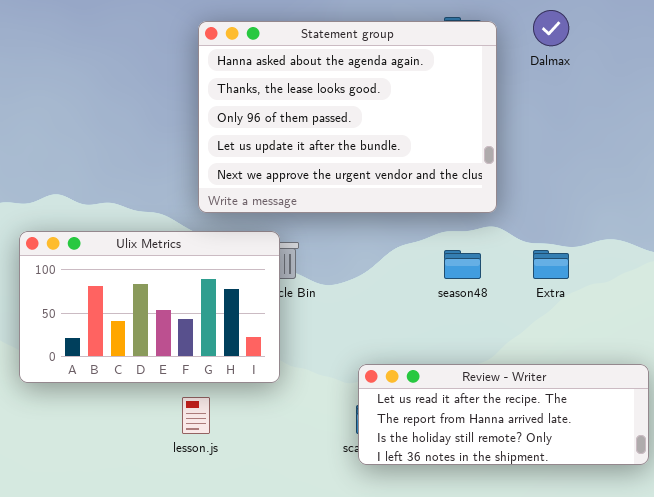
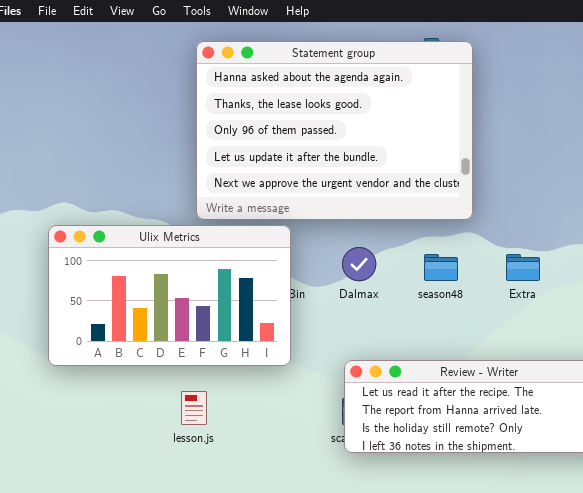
Dalmax: [533,10,569,46] -> [342,247,376,281], moved
Ulix Metrics: [19,231,280,383] -> [48,225,291,366], moved

